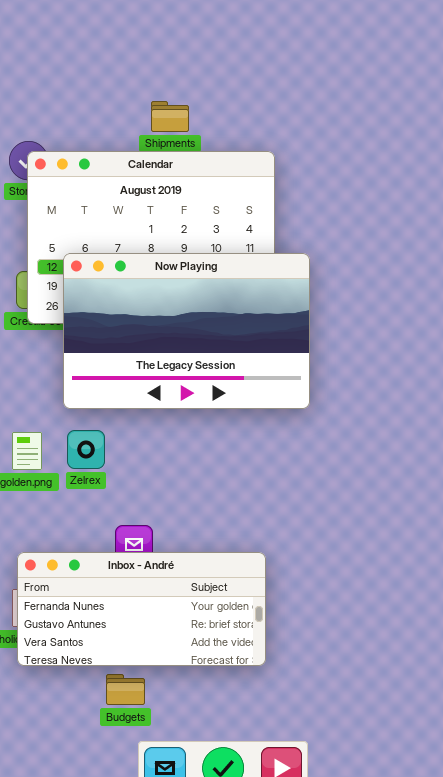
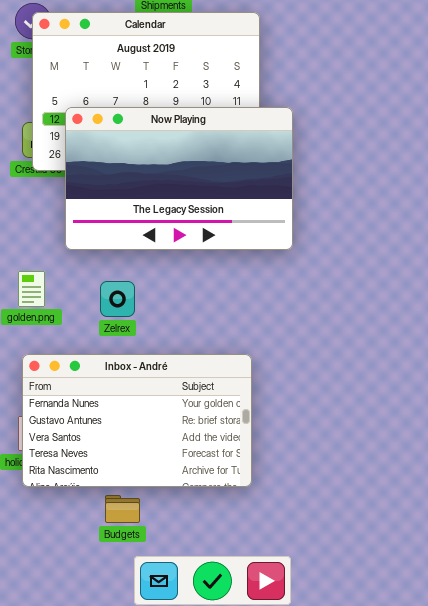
Zelrex: [67,430,105,469] -> [100,281,135,317], moved
Inbox - André: [17,552,266,666] -> [22,354,252,487], resized

